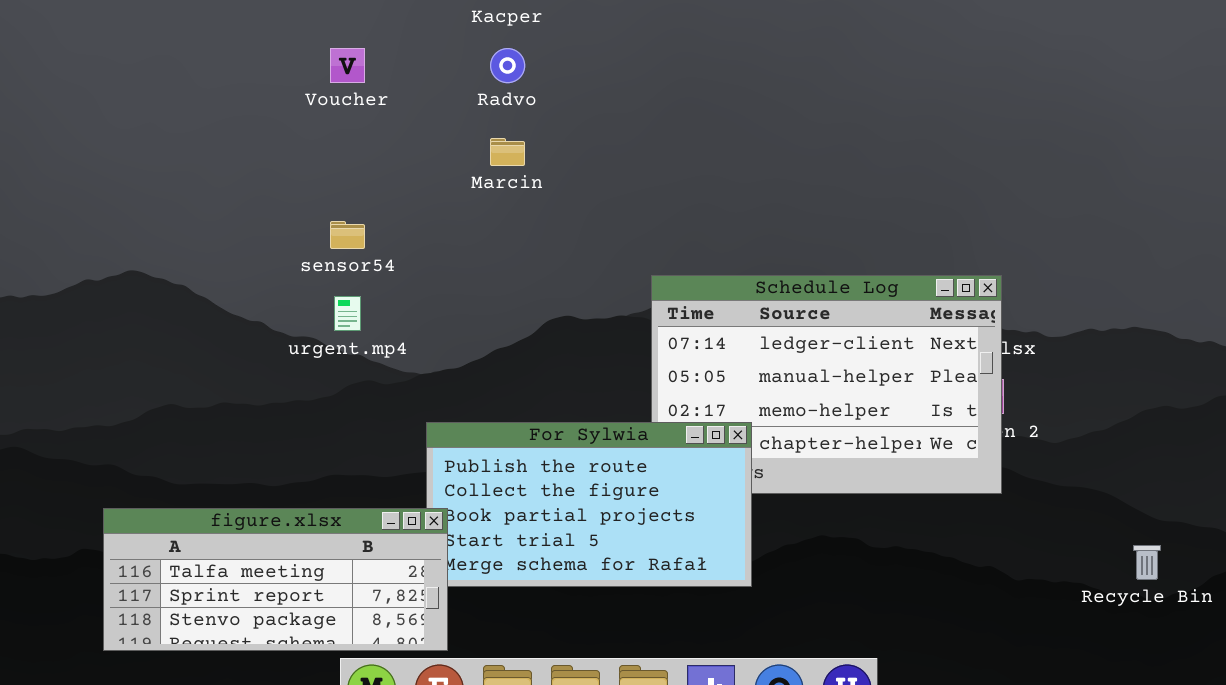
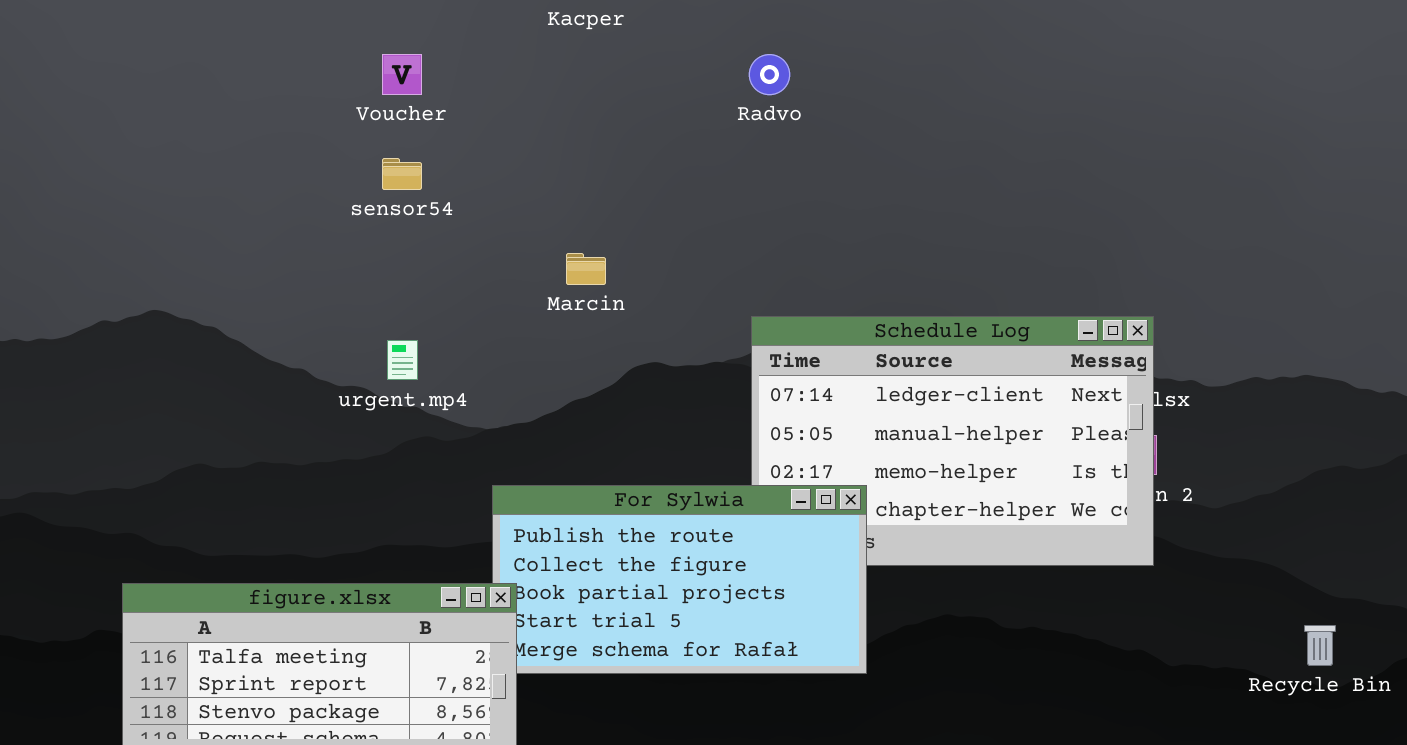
Radvo: [490,48,525,83] -> [749,54,790,95], moved
Marcin: [490,138,525,166] -> [566,253,606,285], moved
sensor54: [330,221,365,249] -> [382,158,422,190], moved

